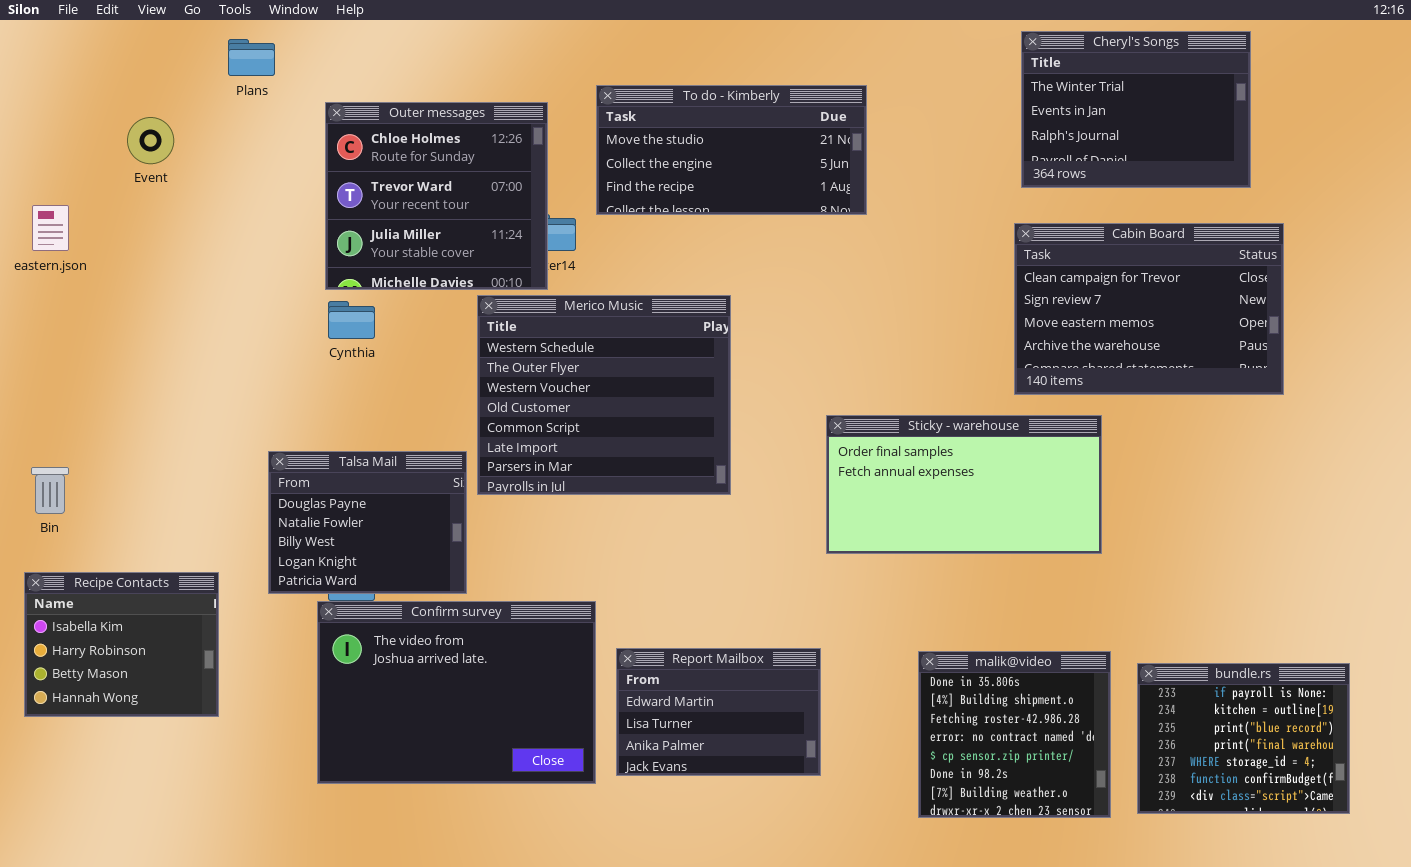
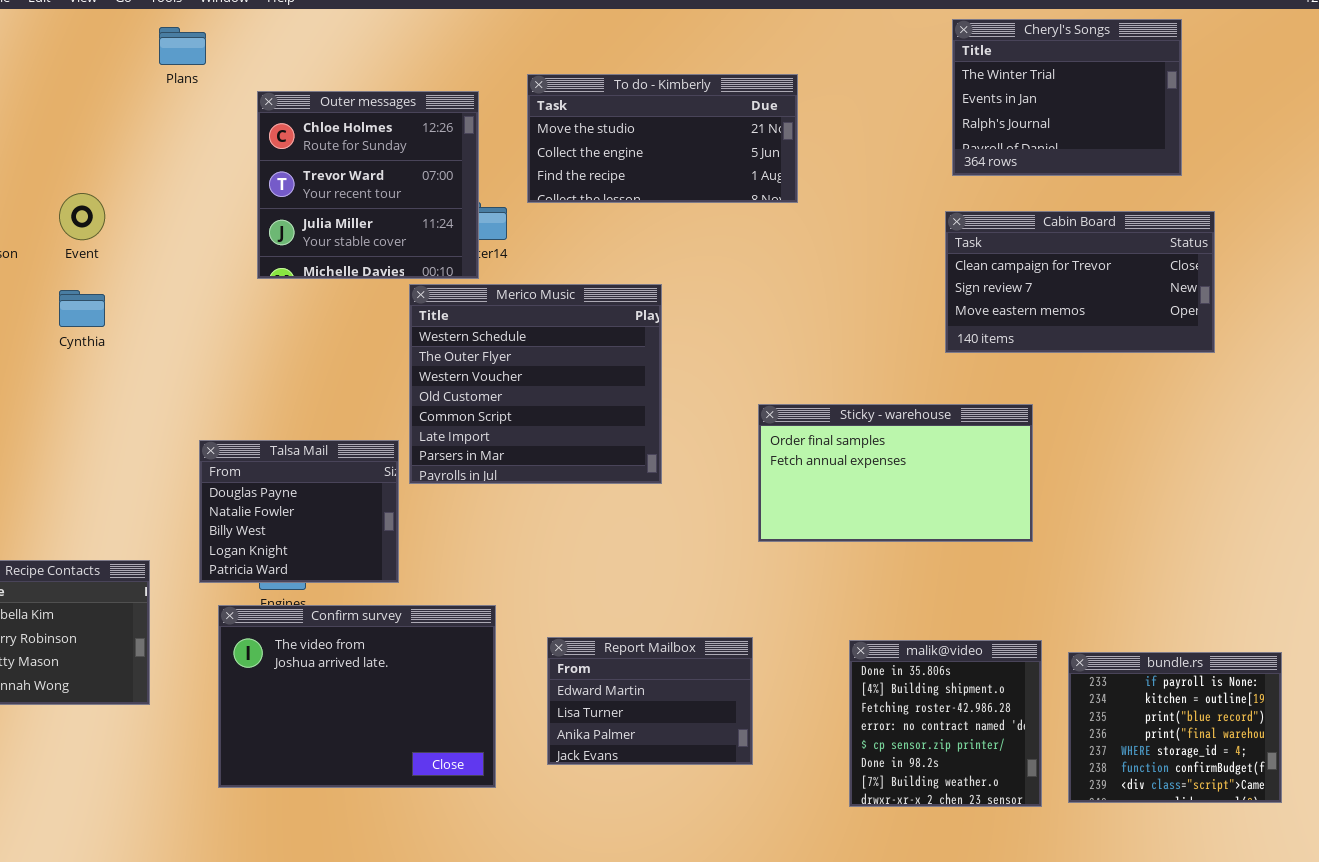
Event: [127,117,174,164] -> [59,193,105,240], moved
Cabin Board: [1014,223,1284,395] -> [945,211,1215,353], resized
Cynthia: [328,301,375,339] -> [59,290,105,327], moved
Confirm survey: [317,601,596,784] -> [218,605,496,788], moved

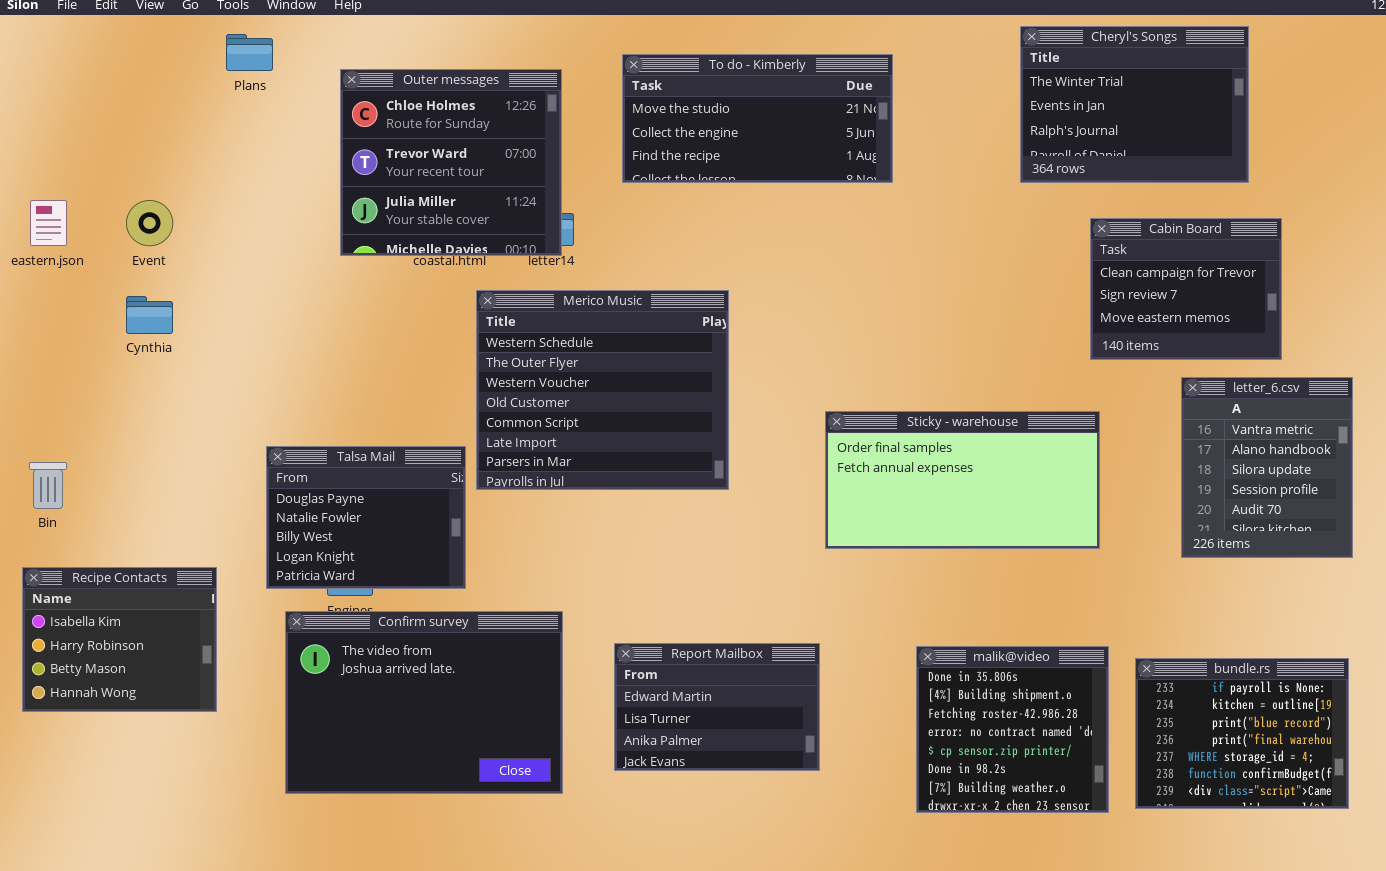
To do - Kimberly: [527,74,798,203] -> [622,54,893,183], moved
Outer messages: [257,91,479,279] -> [340,69,562,256], moved
Cabin Board: [945,211,1215,353] -> [1090,218,1282,360], resized
letter_6.csv: none -> [1181,377,1353,558], opened

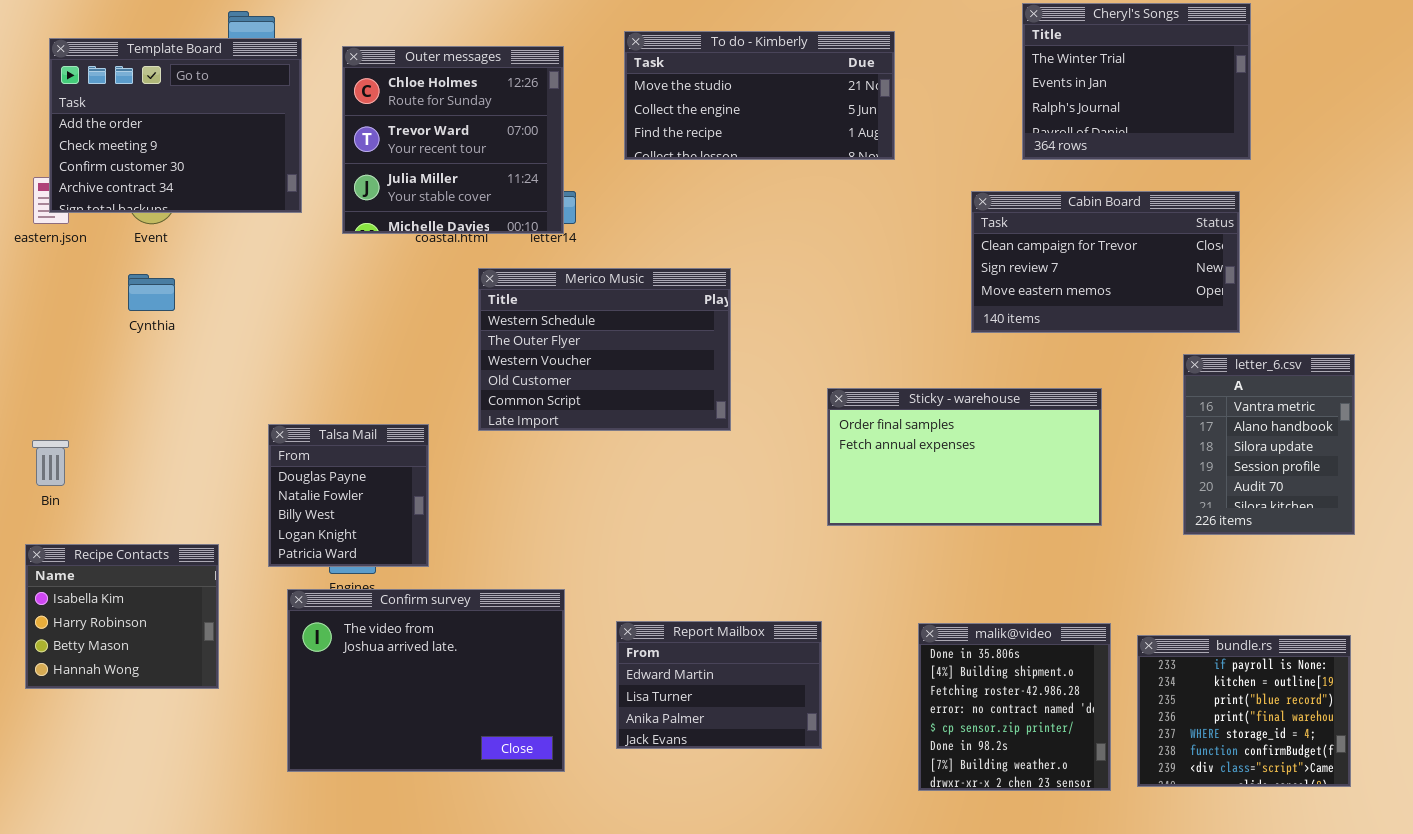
Template Board: none -> [49,38,302,213], opened
Cabin Board: [1090,218,1282,360] -> [971,191,1240,333], moved, resized
Merico Music: [476,290,729,490] -> [478,268,731,431], resized
Talsa Mail: [266,446,466,589] -> [268,424,429,567], resized

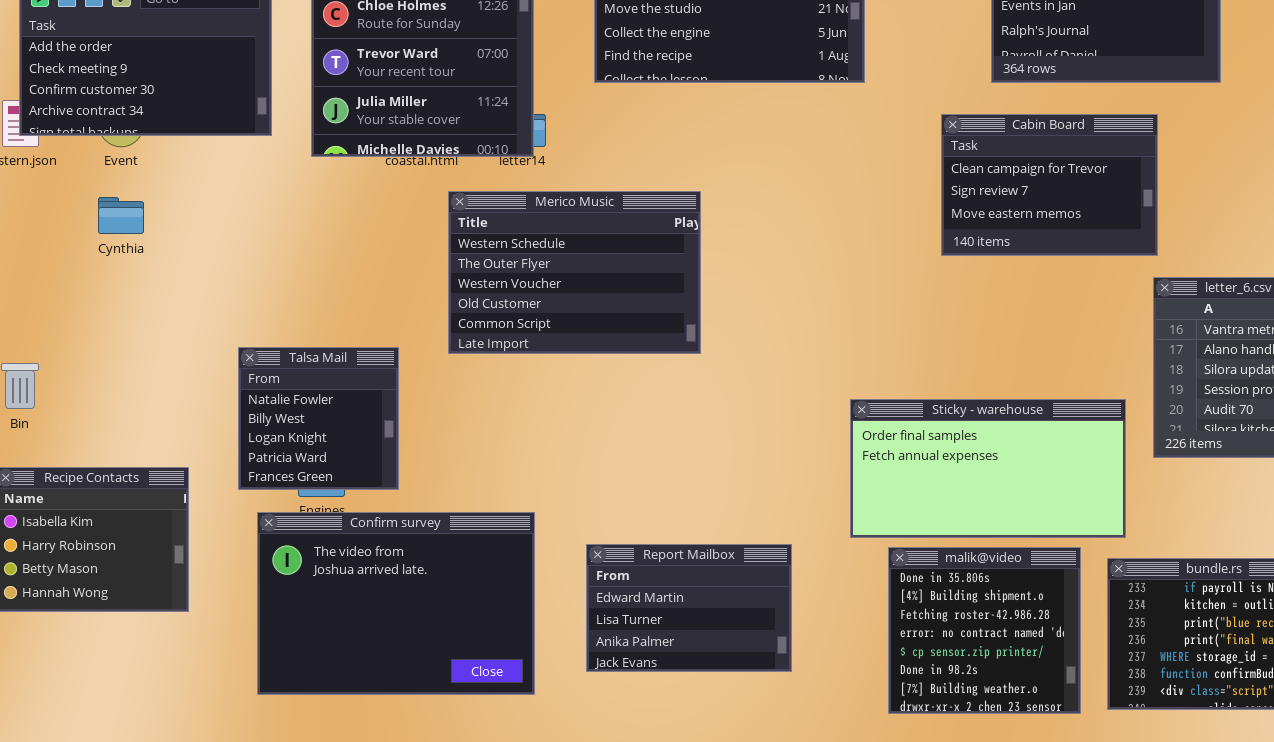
Cabin Board: [971,191,1240,333] -> [941,114,1158,256], resized
Sticky - warehouse: [827,388,1102,526] -> [850,399,1126,538], moved
Talsa Mail: [268,424,429,567] -> [238,347,399,490], scrolled down 1 row

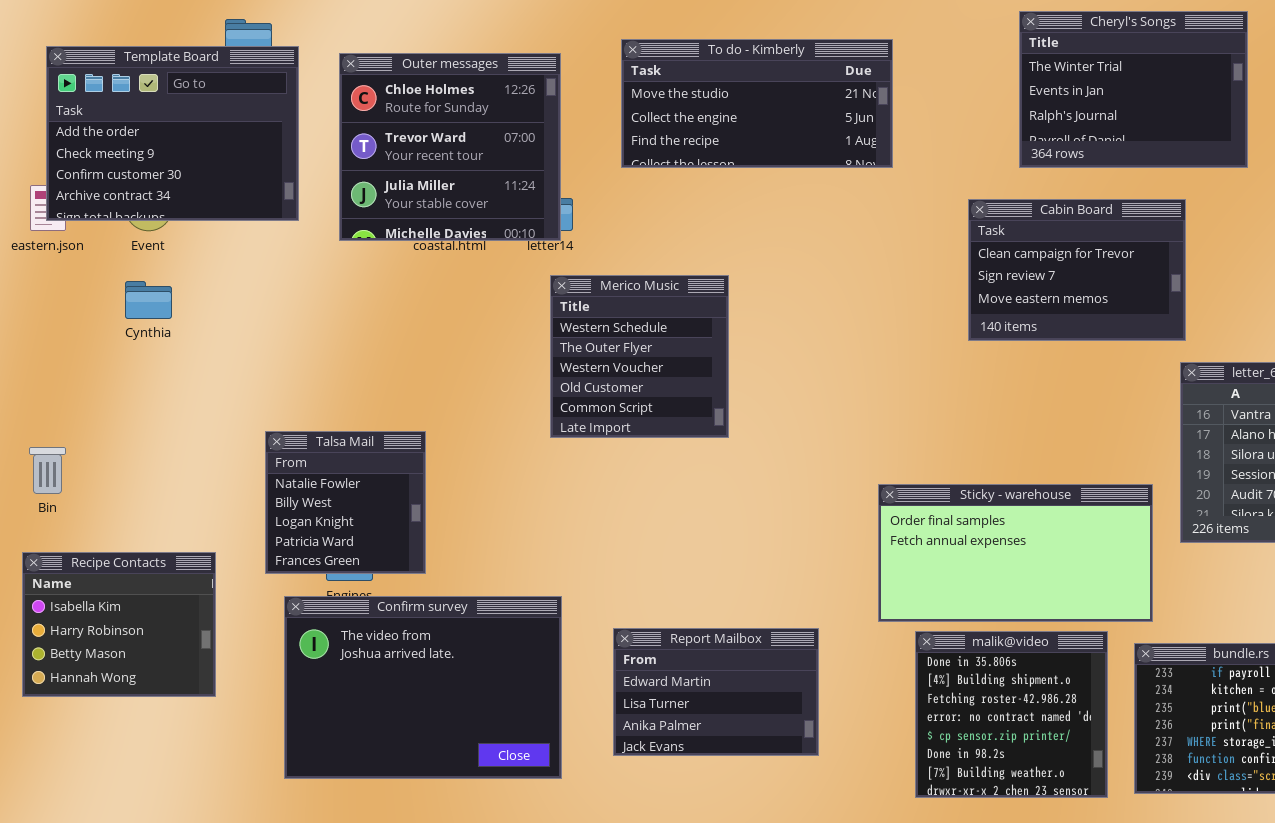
Merico Music: [448,191,701,354] -> [550,275,729,438], resized

